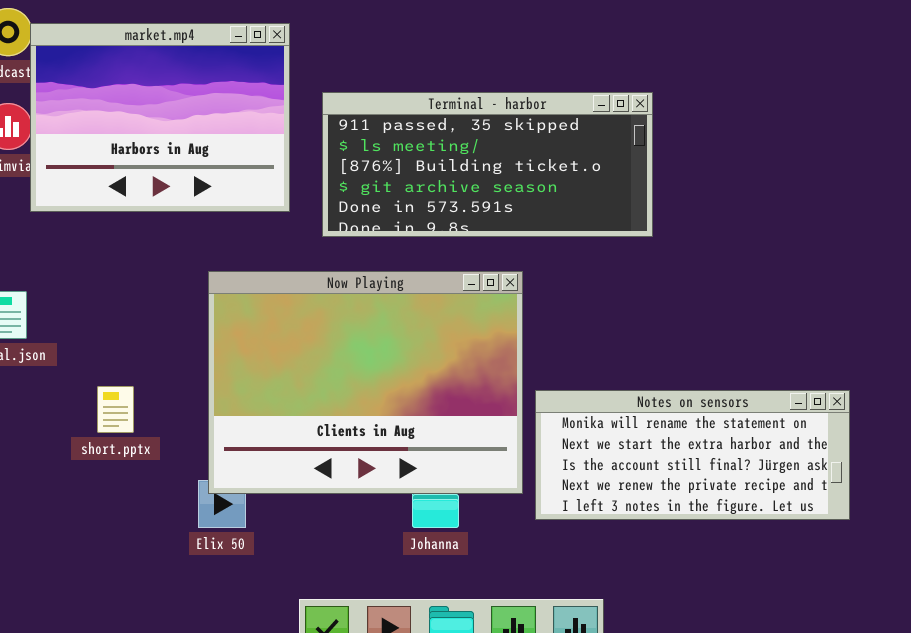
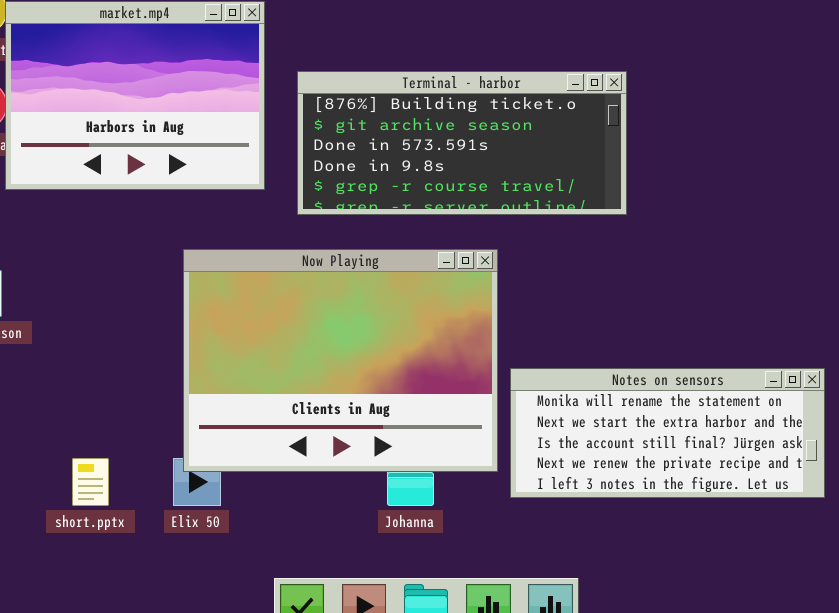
Terminal - harbor: [322,92,653,237] -> [297,71,627,215], scrolled down 2 rows
short.pptx: [97,386,134,433] -> [72,458,109,506], moved

